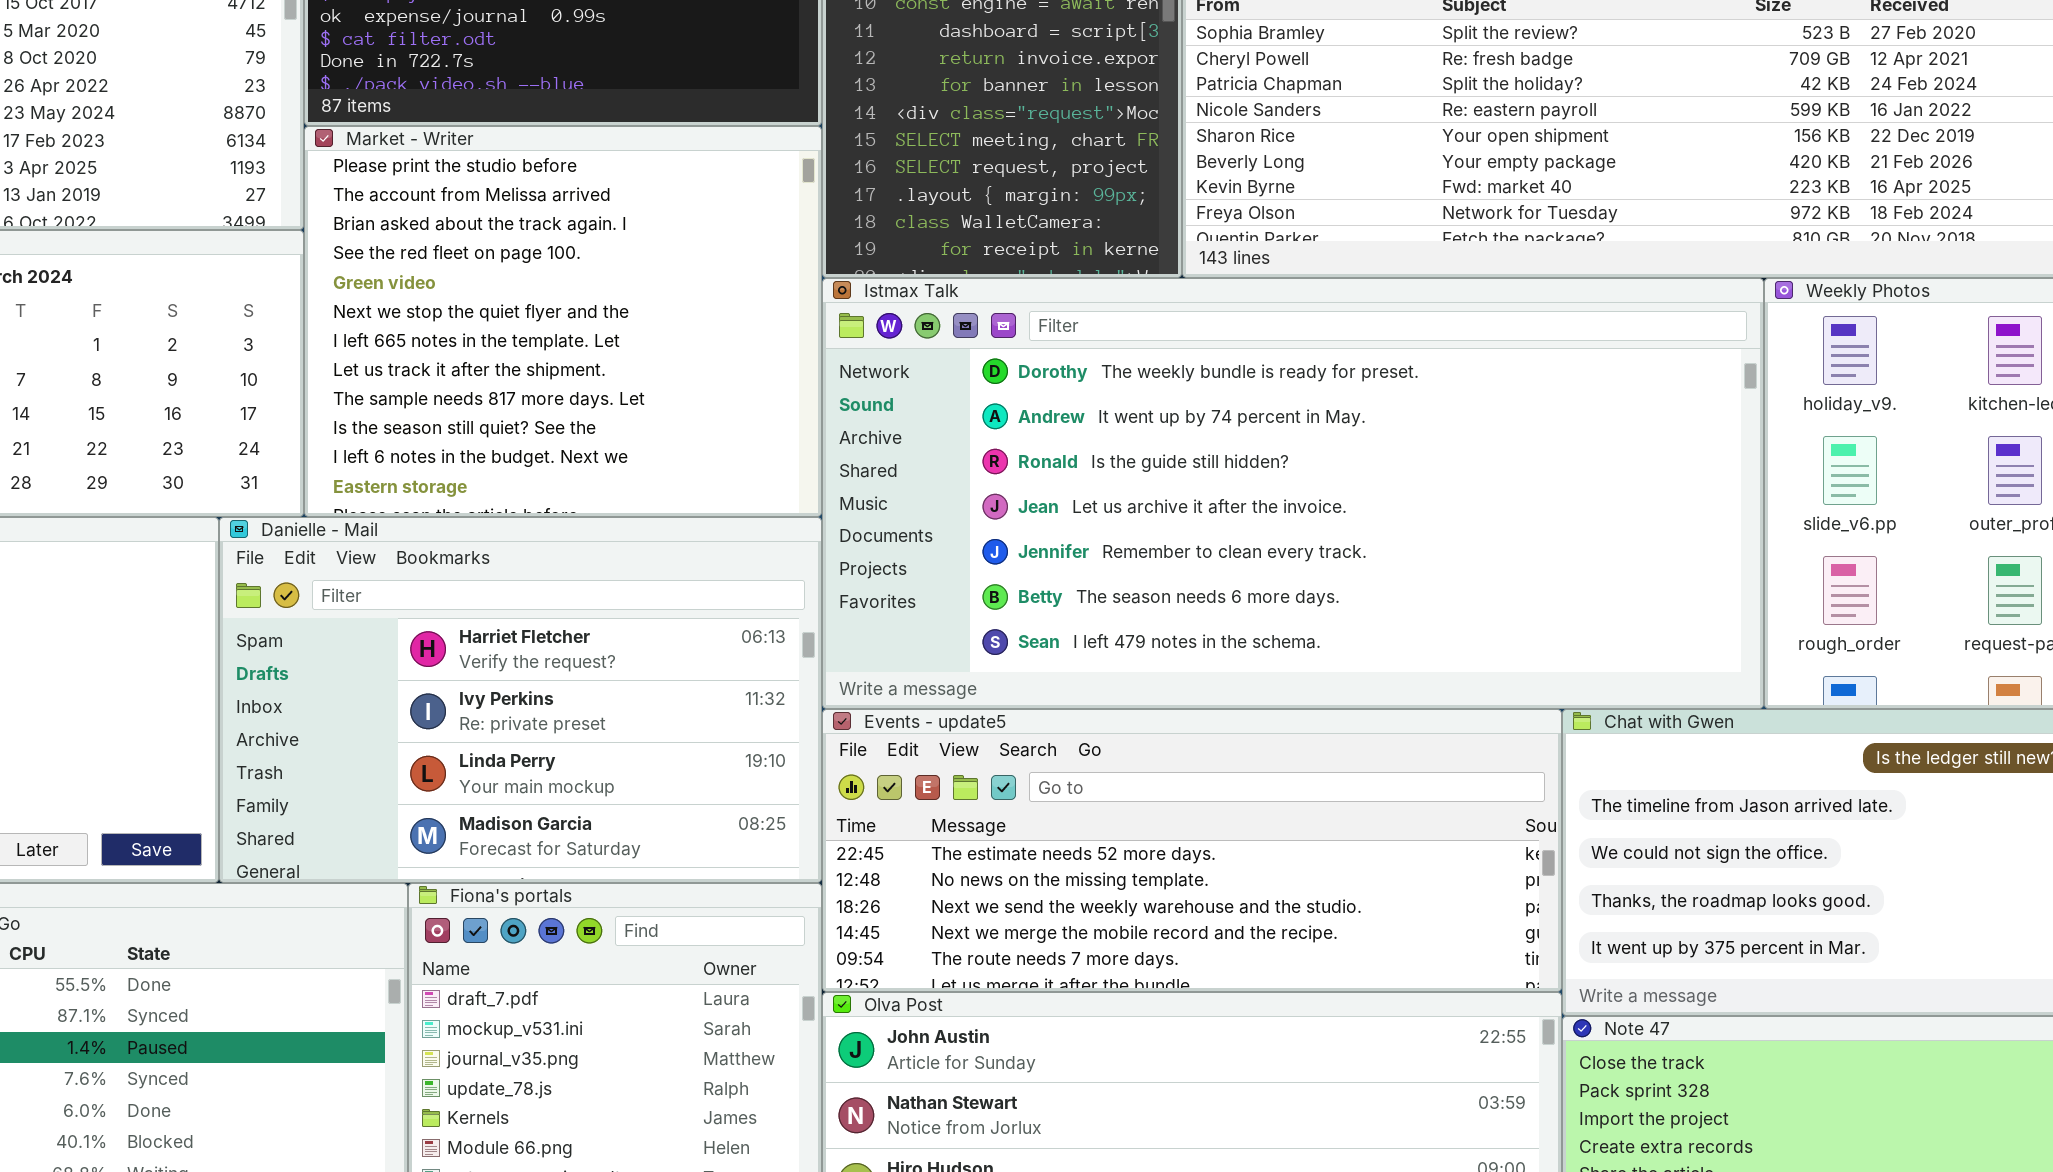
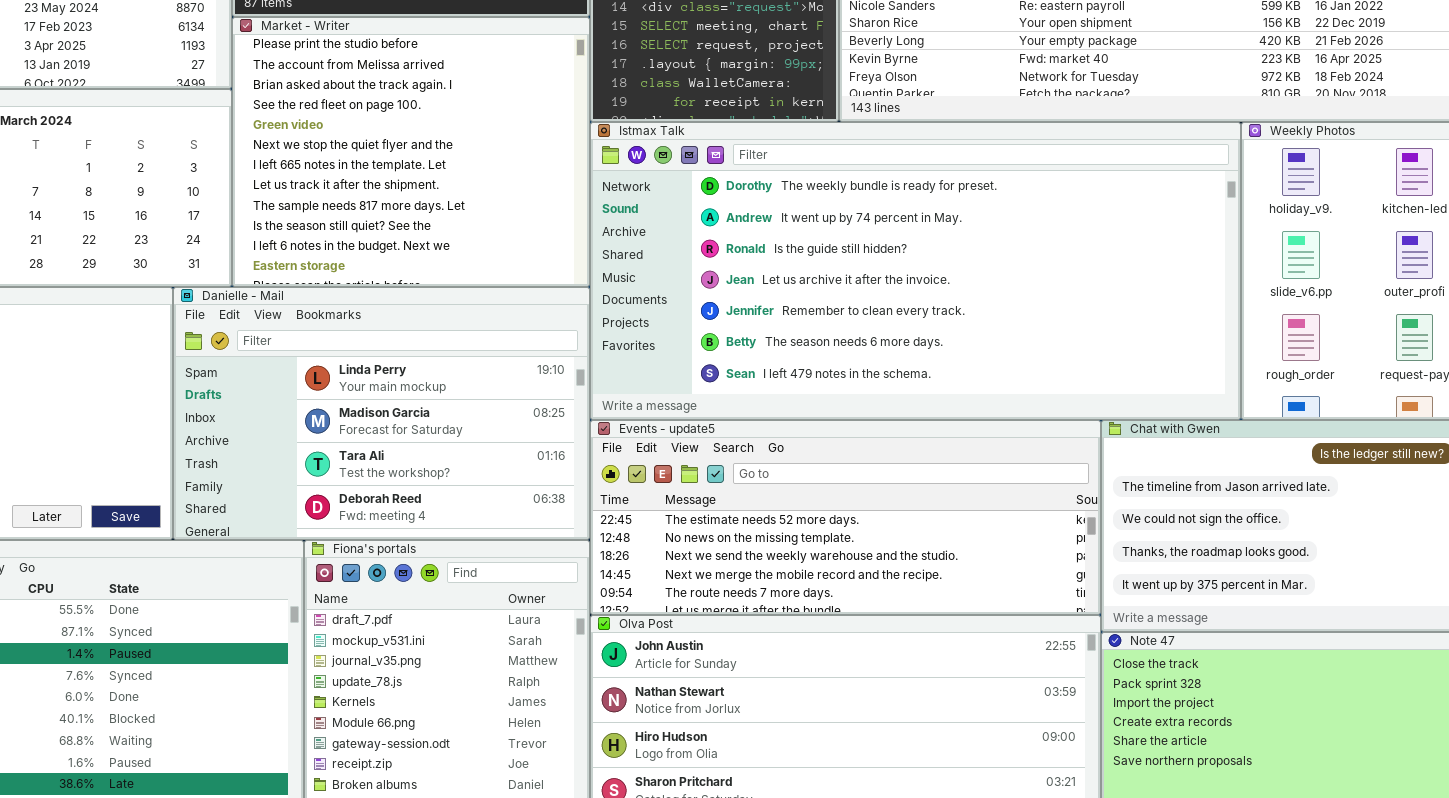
Danielle - Mail: [219,517,822,883] -> [173,287,590,540], scrolled down 2 rows

